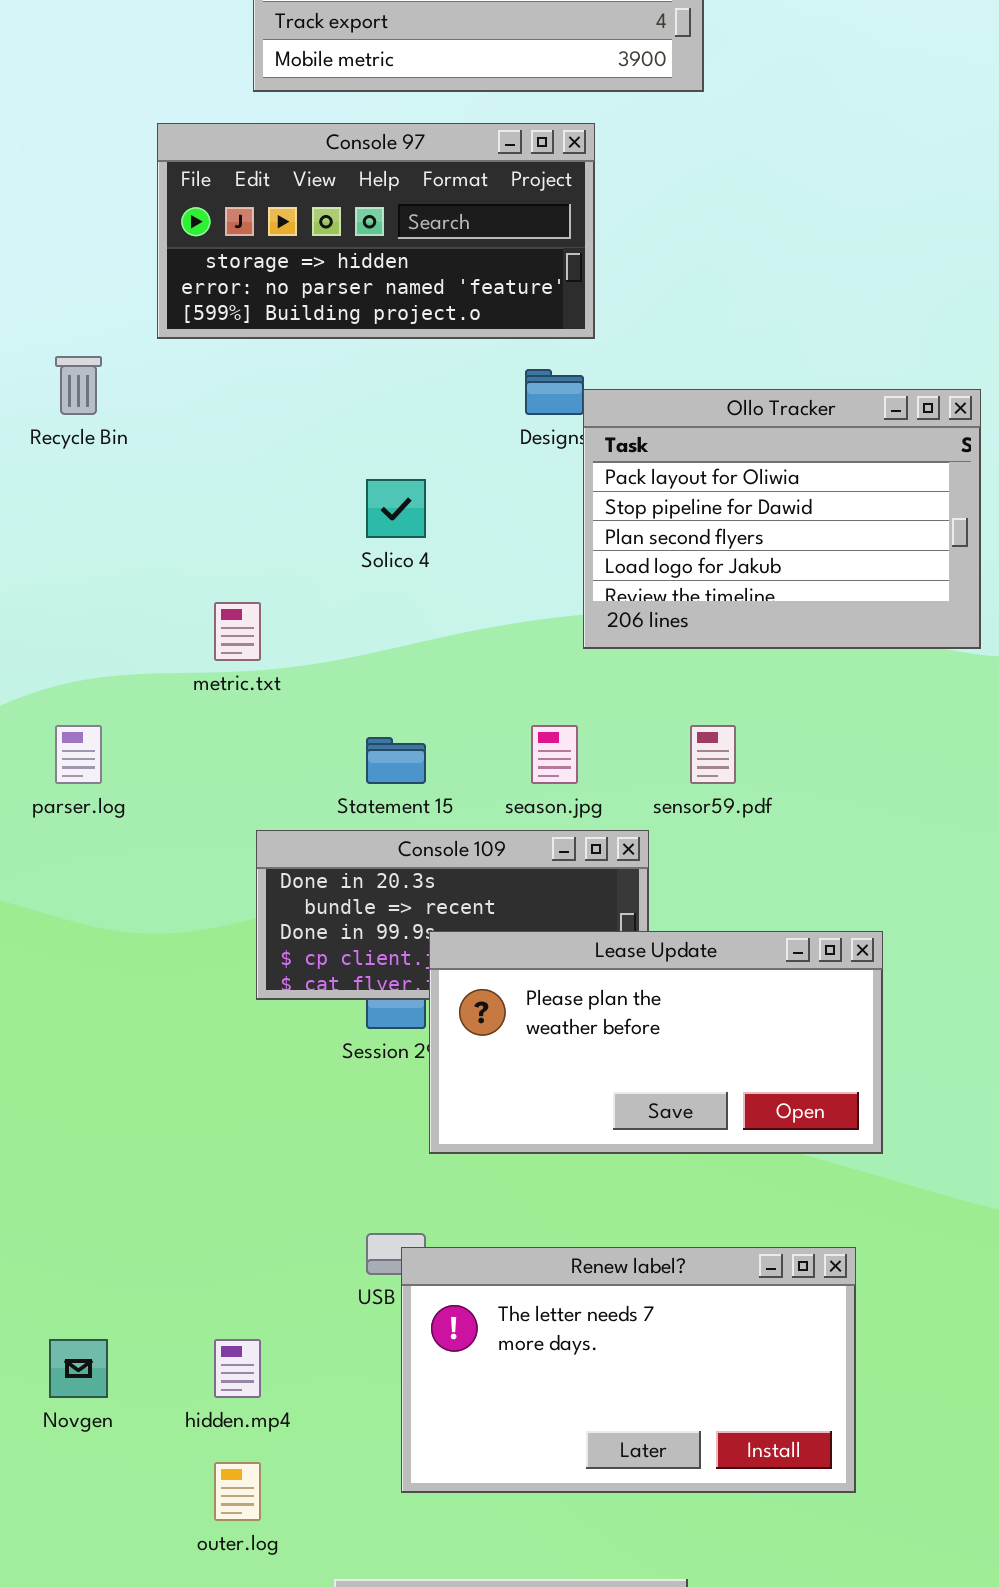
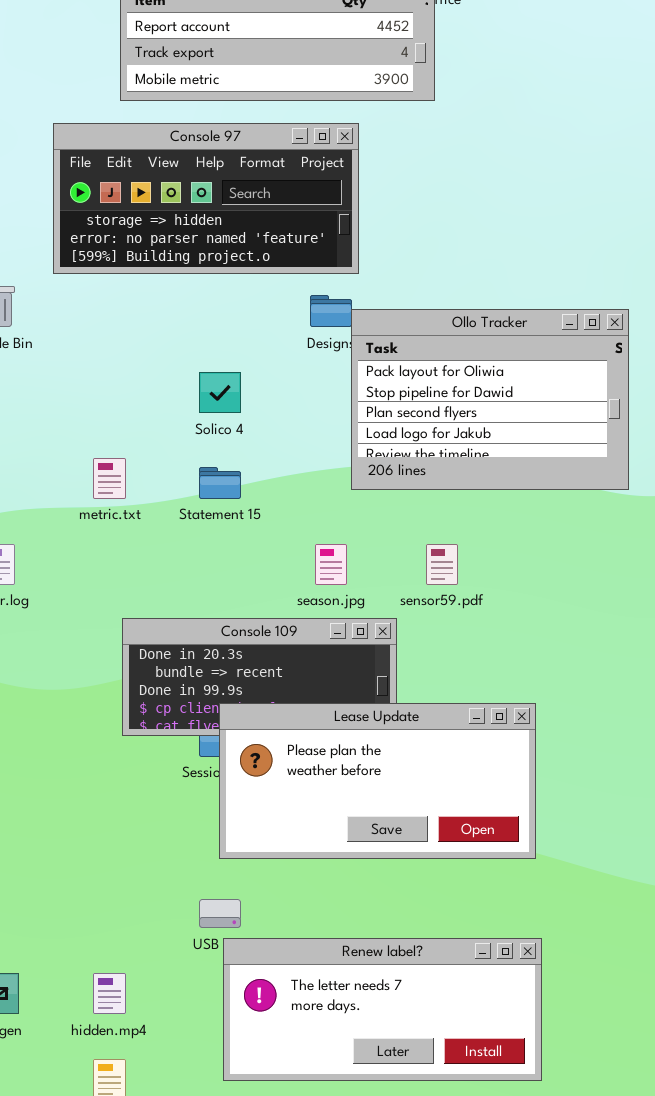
Statement 15: [366,737,426,784] -> [199,467,241,499], moved
Lease Update: [429,931,883,1154] -> [219,703,536,859], moved
Renew label?: [401,1247,856,1493] -> [223,938,542,1081], resized

